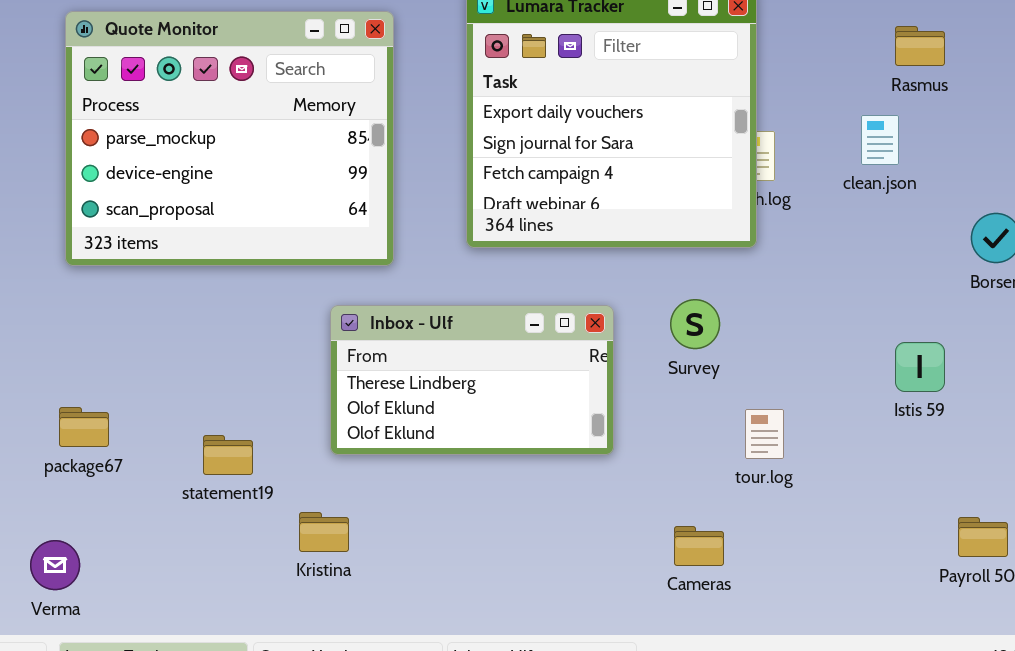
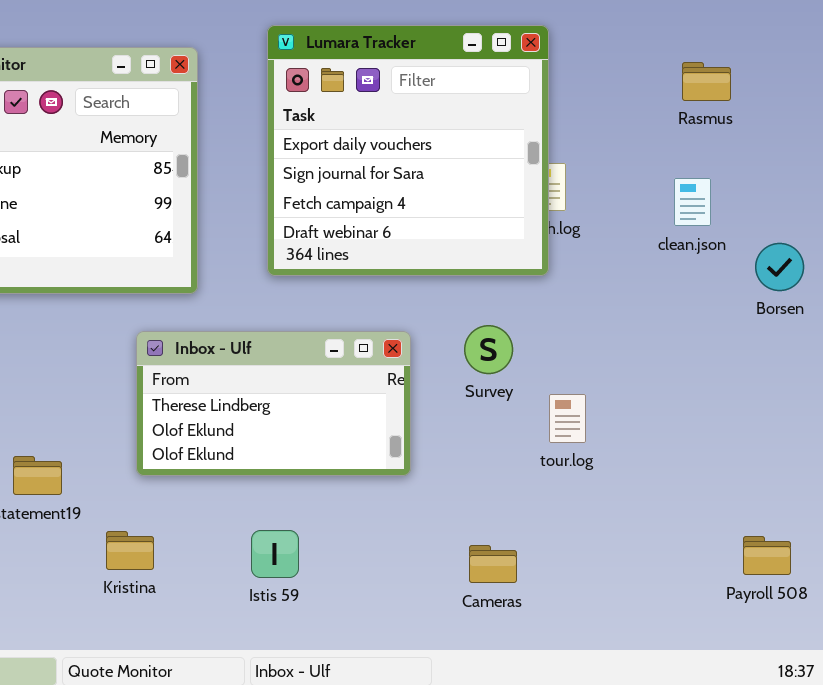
clean.json: [861,115,899,165] -> [674,178,711,226], moved
Istis 59: [895,342,945,392] -> [251,530,299,578], moved
tour.log: [745,409,784,459] -> [549,394,586,443], moved

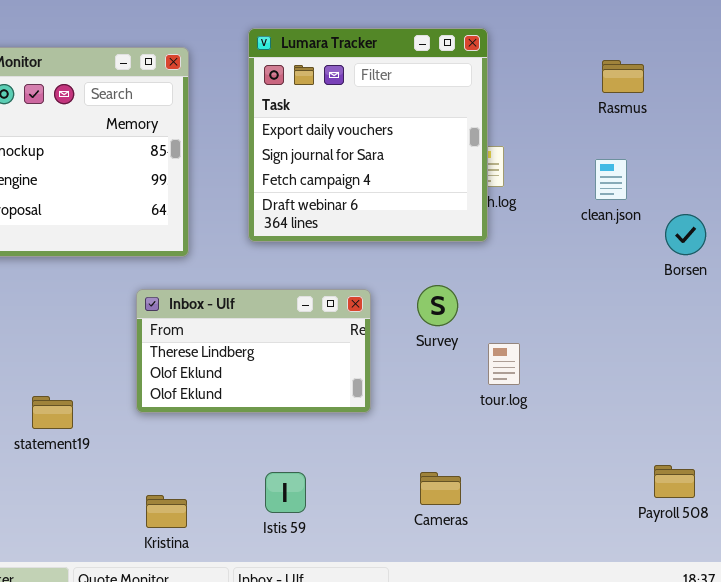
Istis 59: [251,530,299,578] -> [265,472,306,513], moved
Kristina: [106,531,154,570] -> [146,495,187,528], moved

